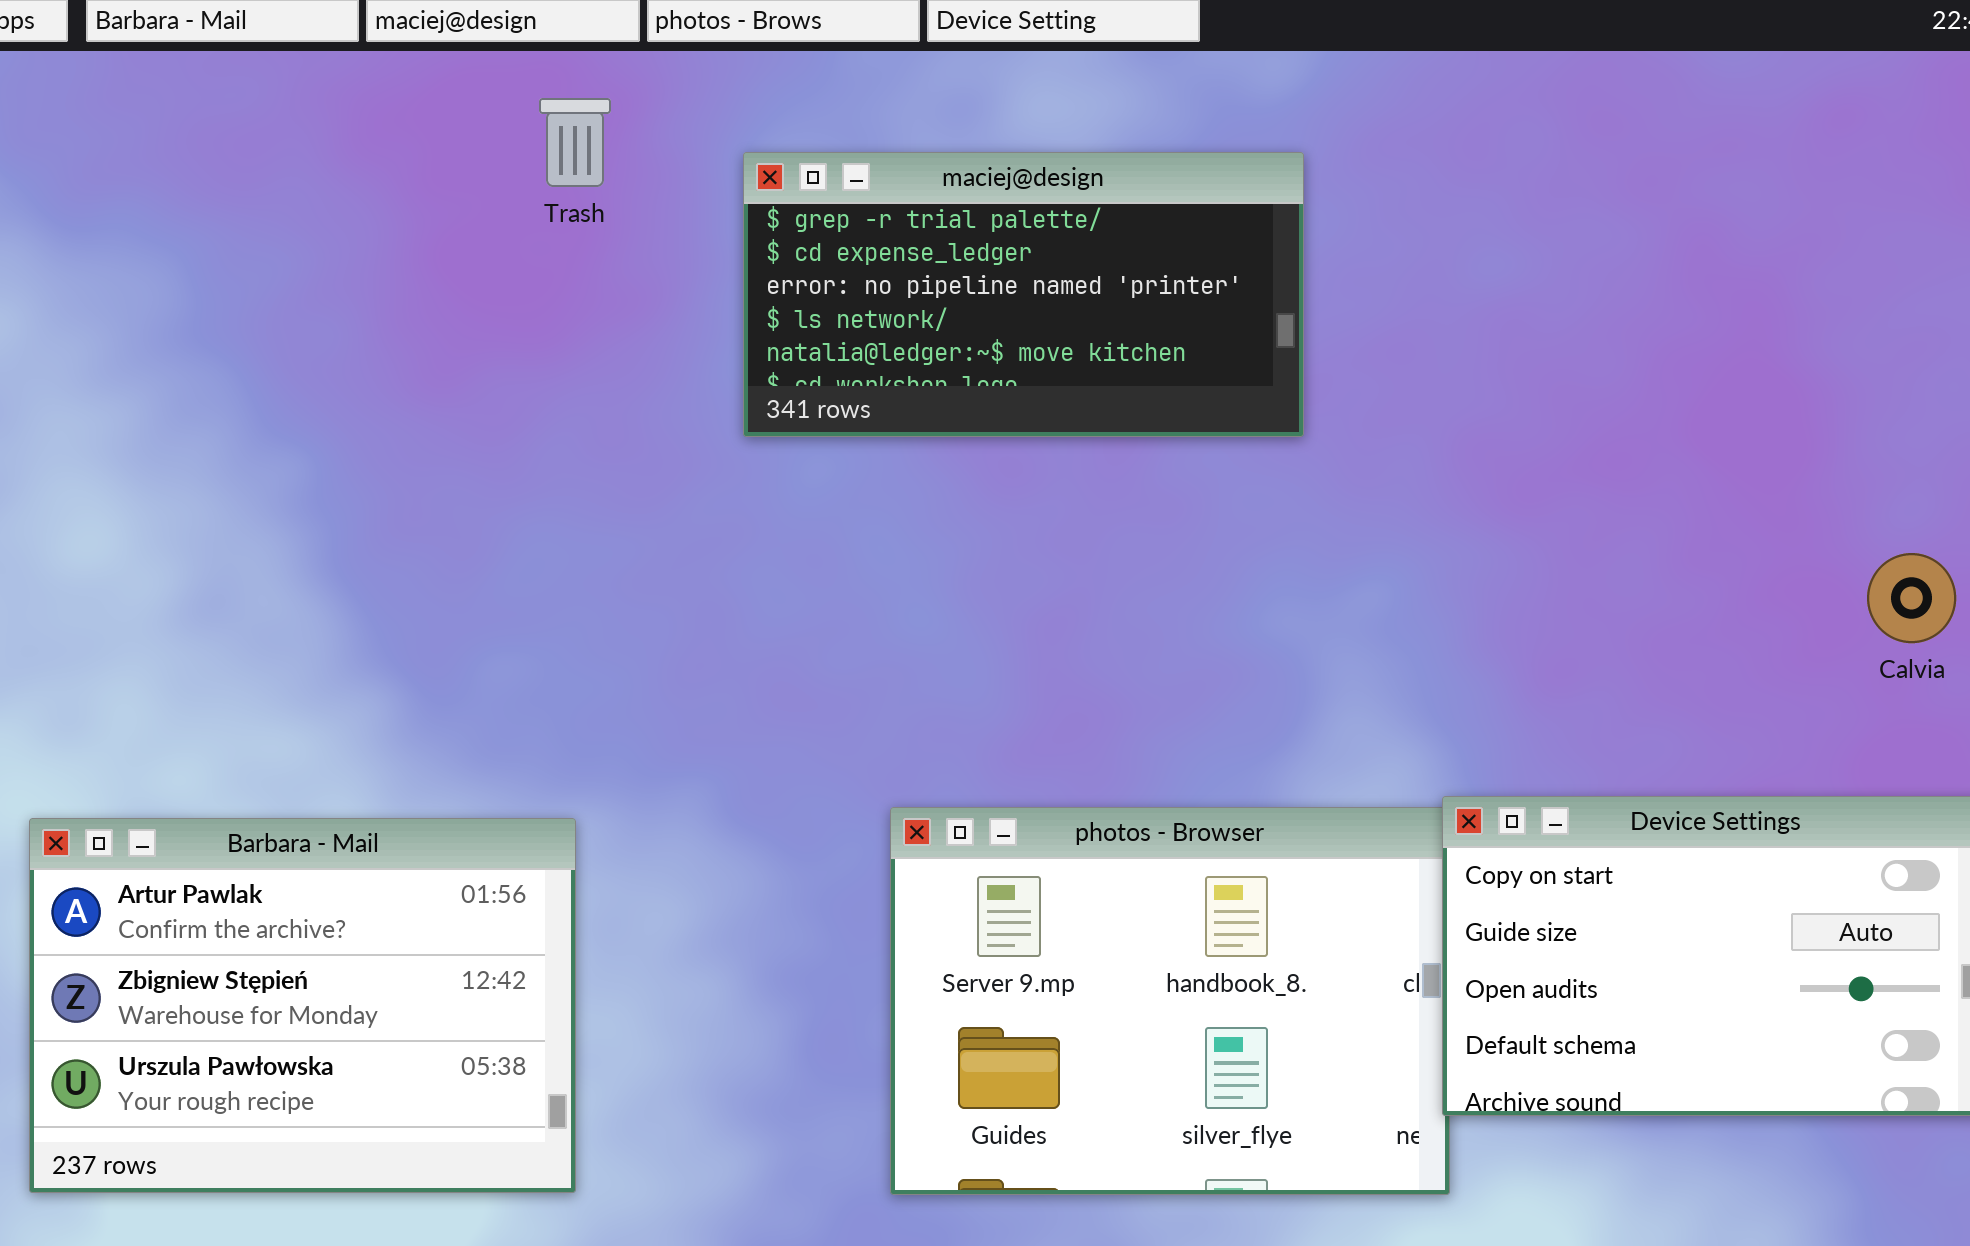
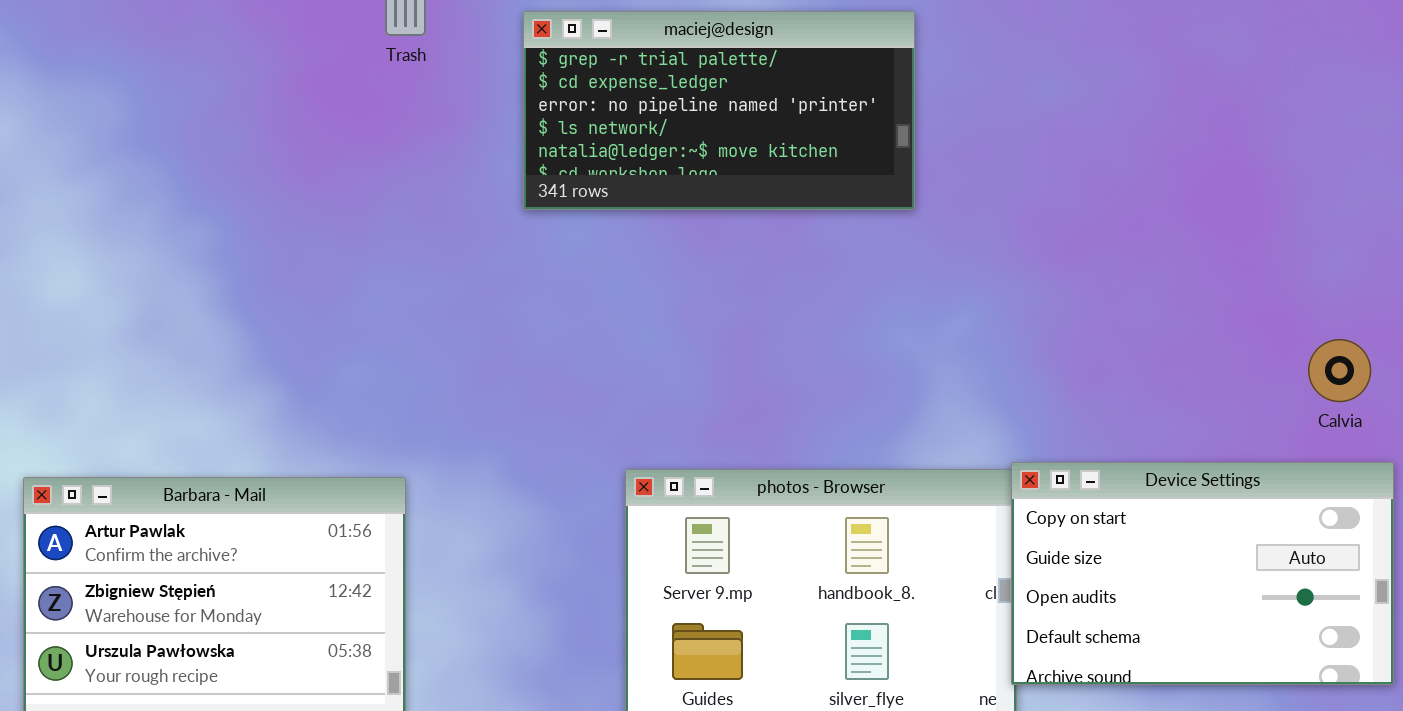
Calvia: [1867,553,1956,643] -> [1308,339,1371,402], moved

